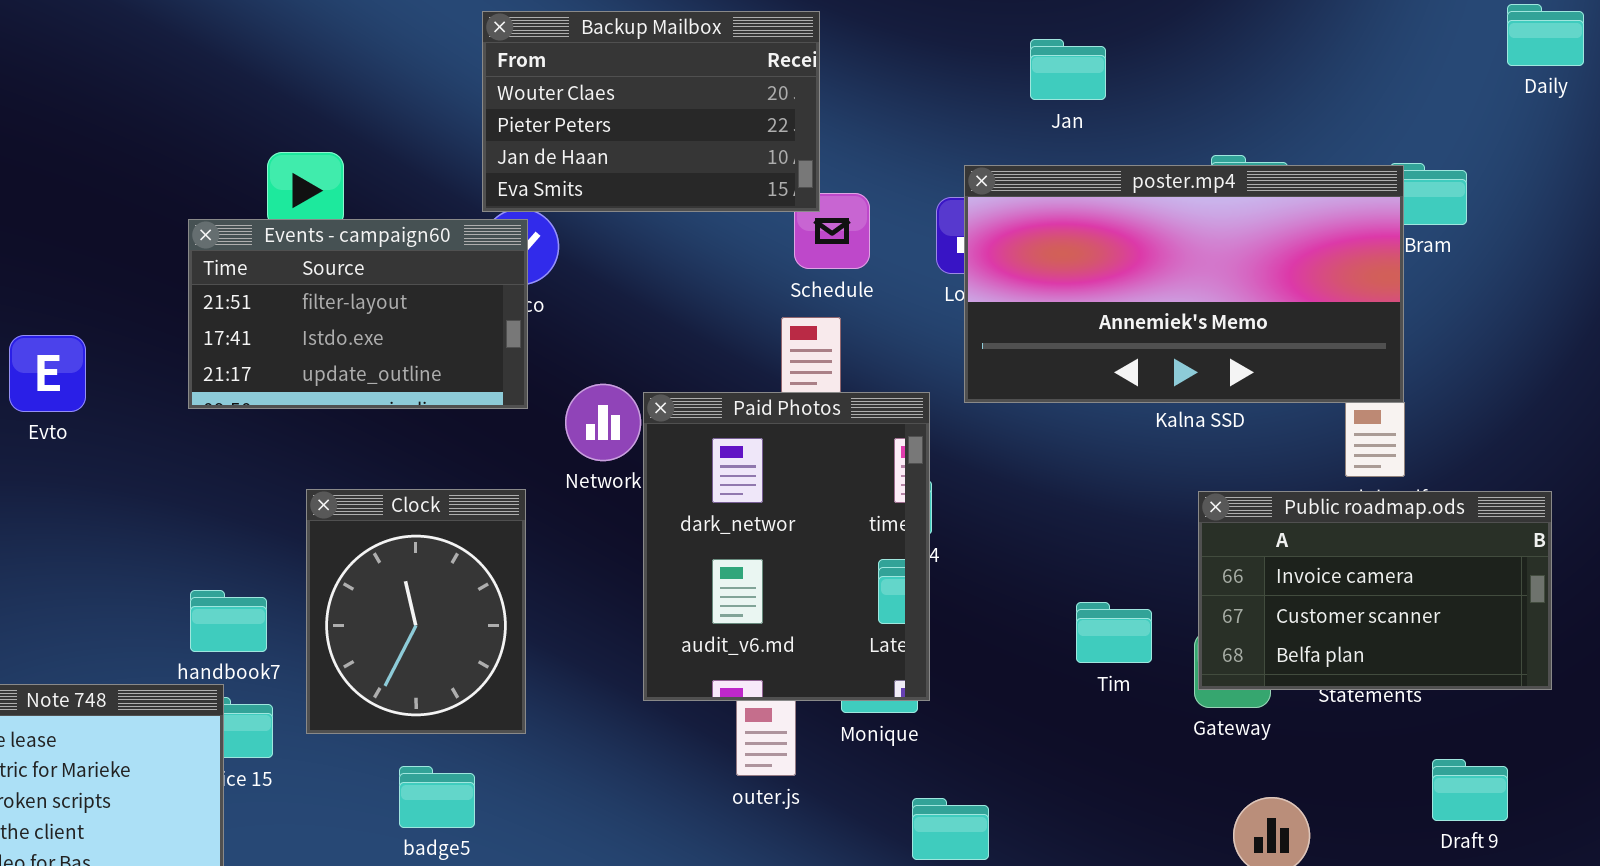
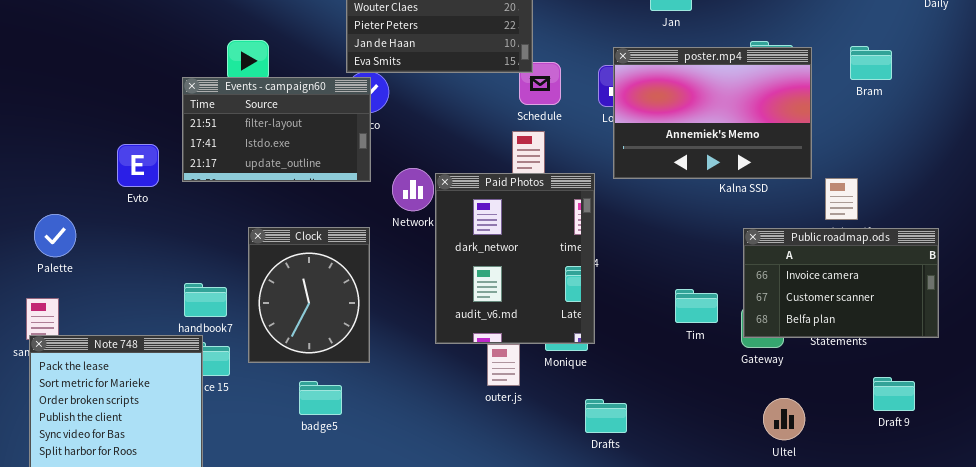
poster.mp4: [964,165,1404,403] -> [613,47,812,179], resized
Evto: [9,335,86,412] -> [117,144,159,187], moved

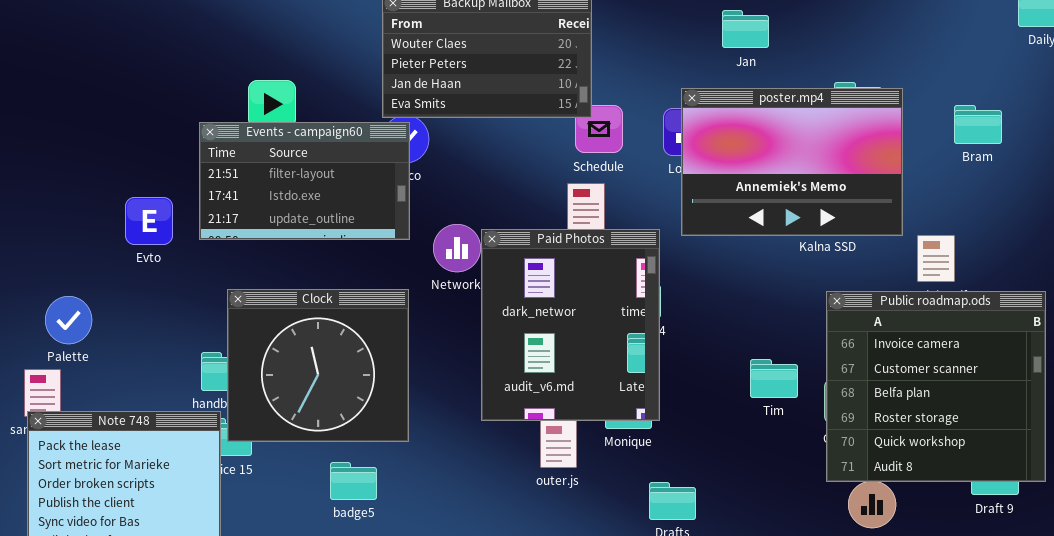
Bram: [850,46,892,80] -> [954,105,1002,144], moved
Palette: [34,214,76,257] -> [45,296,92,344], moved
Clock: [248,227,370,363] -> [227,289,409,442], resized
Public roadmap.ods: [743,228,939,338] -> [826,291,1046,482], resized

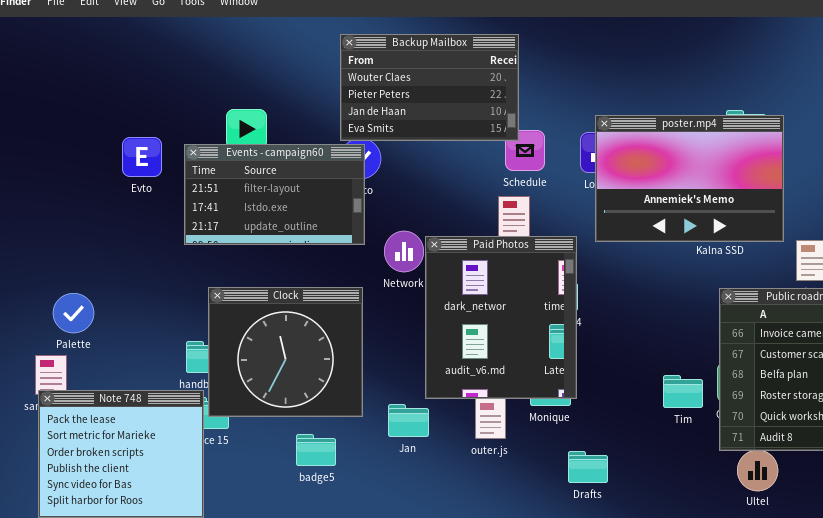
Jan: [722,10,769,48] -> [388,404,429,437], moved
Evto: [125,197,173,245] -> [122,137,162,177], moved
Tim: [750,359,798,398] -> [663,375,703,408], moved

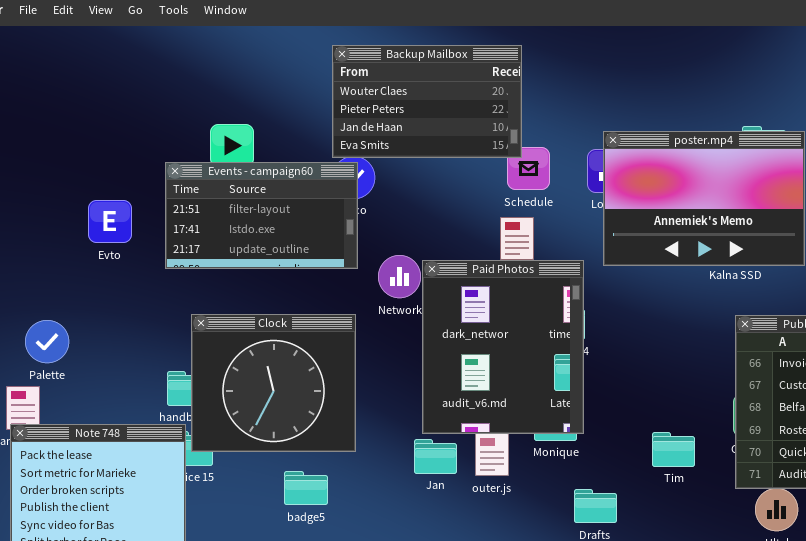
Evto: [122,137,162,177] -> [88,200,132,243], moved
Tim: [663,375,703,408] -> [652,432,695,467], moved
Jan: [388,404,429,437] -> [414,439,457,474], moved

